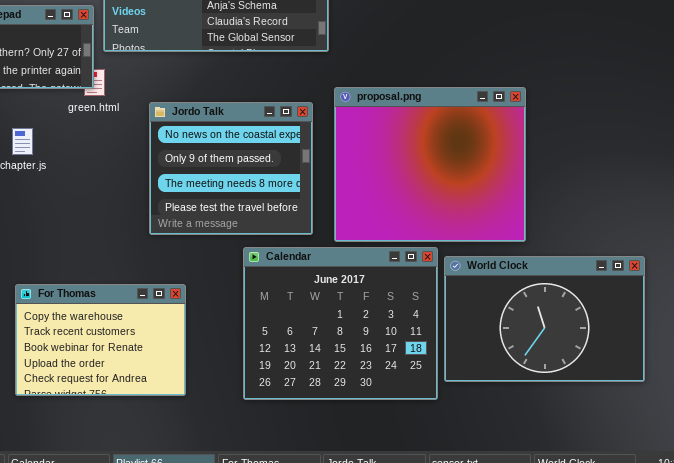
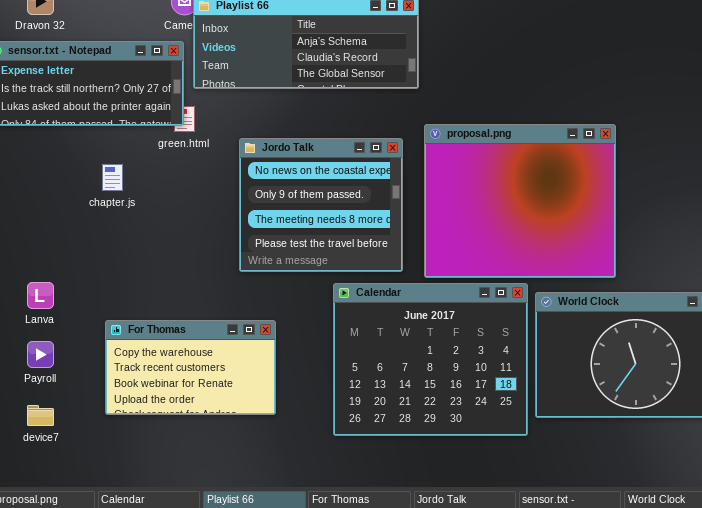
For Thomas: [15,284,186,396] -> [105,320,276,415], resized

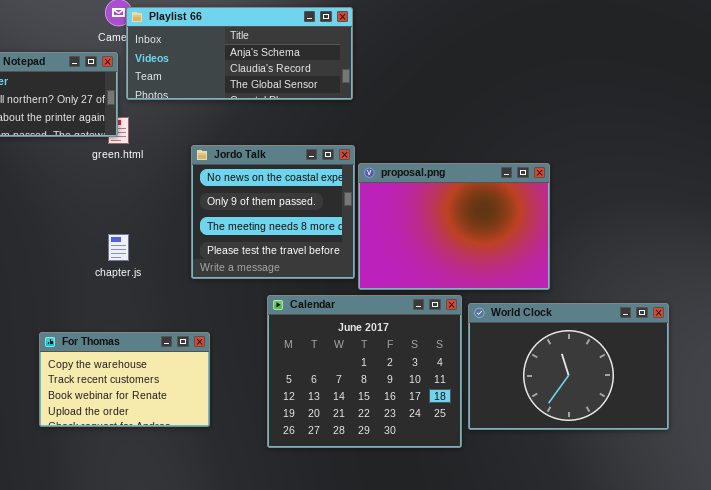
proposal.png: [424,124,616,278] -> [358,163,550,290], resized
Jordo Talk: [239,138,403,272] -> [191,145,355,279], moved
chapter.js: [102,164,123,191] -> [108,234,129,261], moved

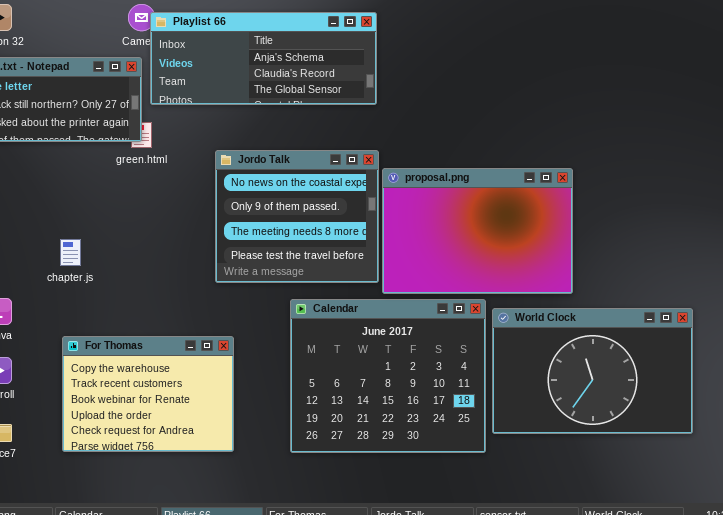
chapter.js: [108,234,129,261] -> [60,239,81,266], moved
For Thomas: [39,332,210,427] -> [62,336,234,452], resized

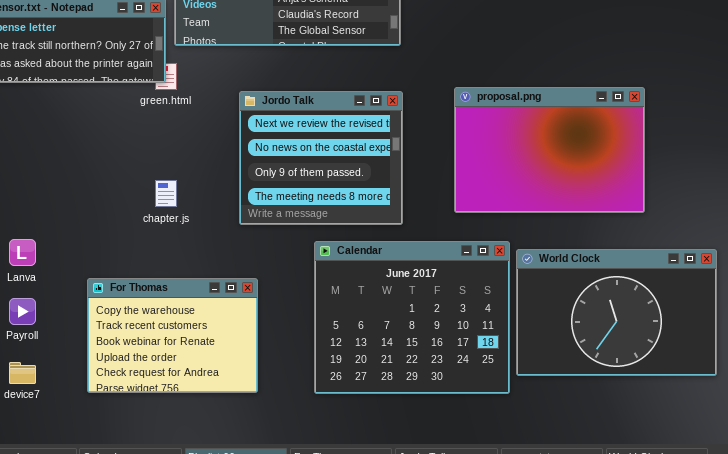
Jordo Talk: [215,150,379,283] -> [239,91,403,225], scrolled up 1 row
proposal.png: [382,168,573,294] -> [454,87,645,213], moved
chapter.js: [60,239,81,266] -> [155,180,177,207], moved

